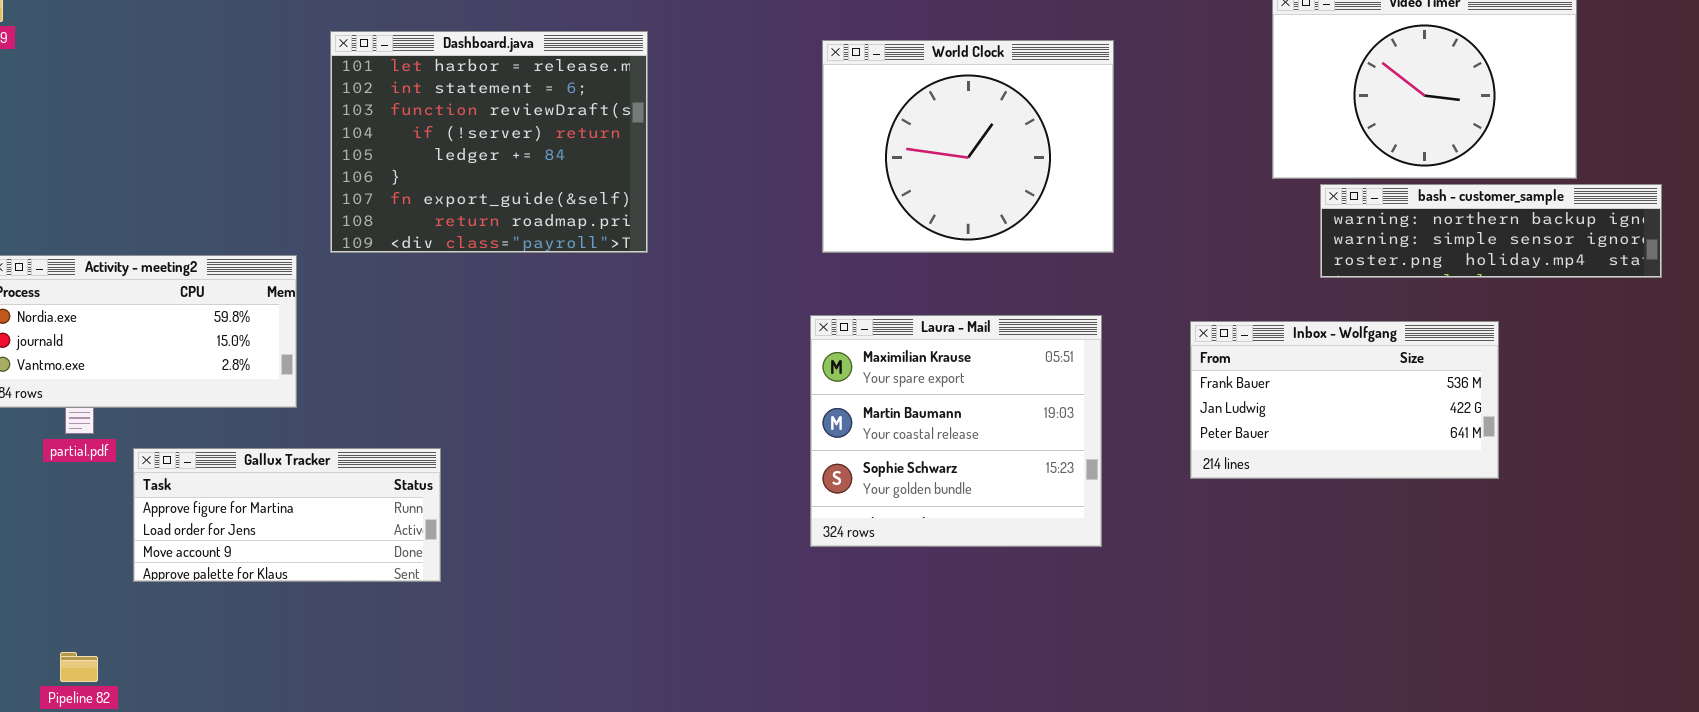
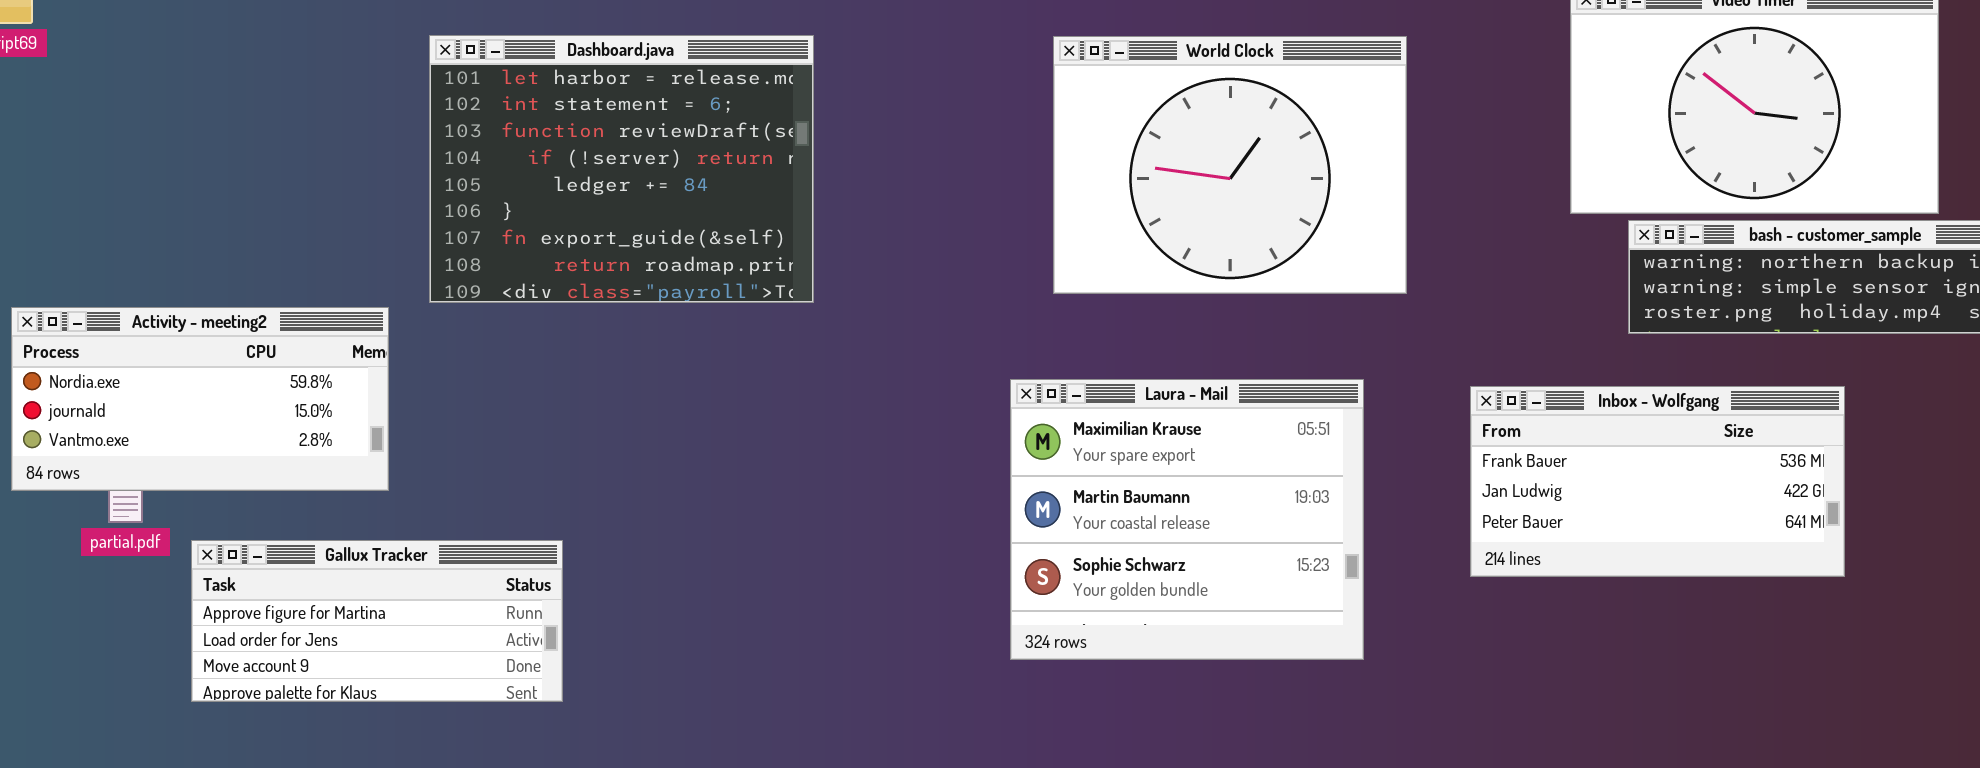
World Clock: [822,40,1114,253] -> [1053,36,1407,294], moved

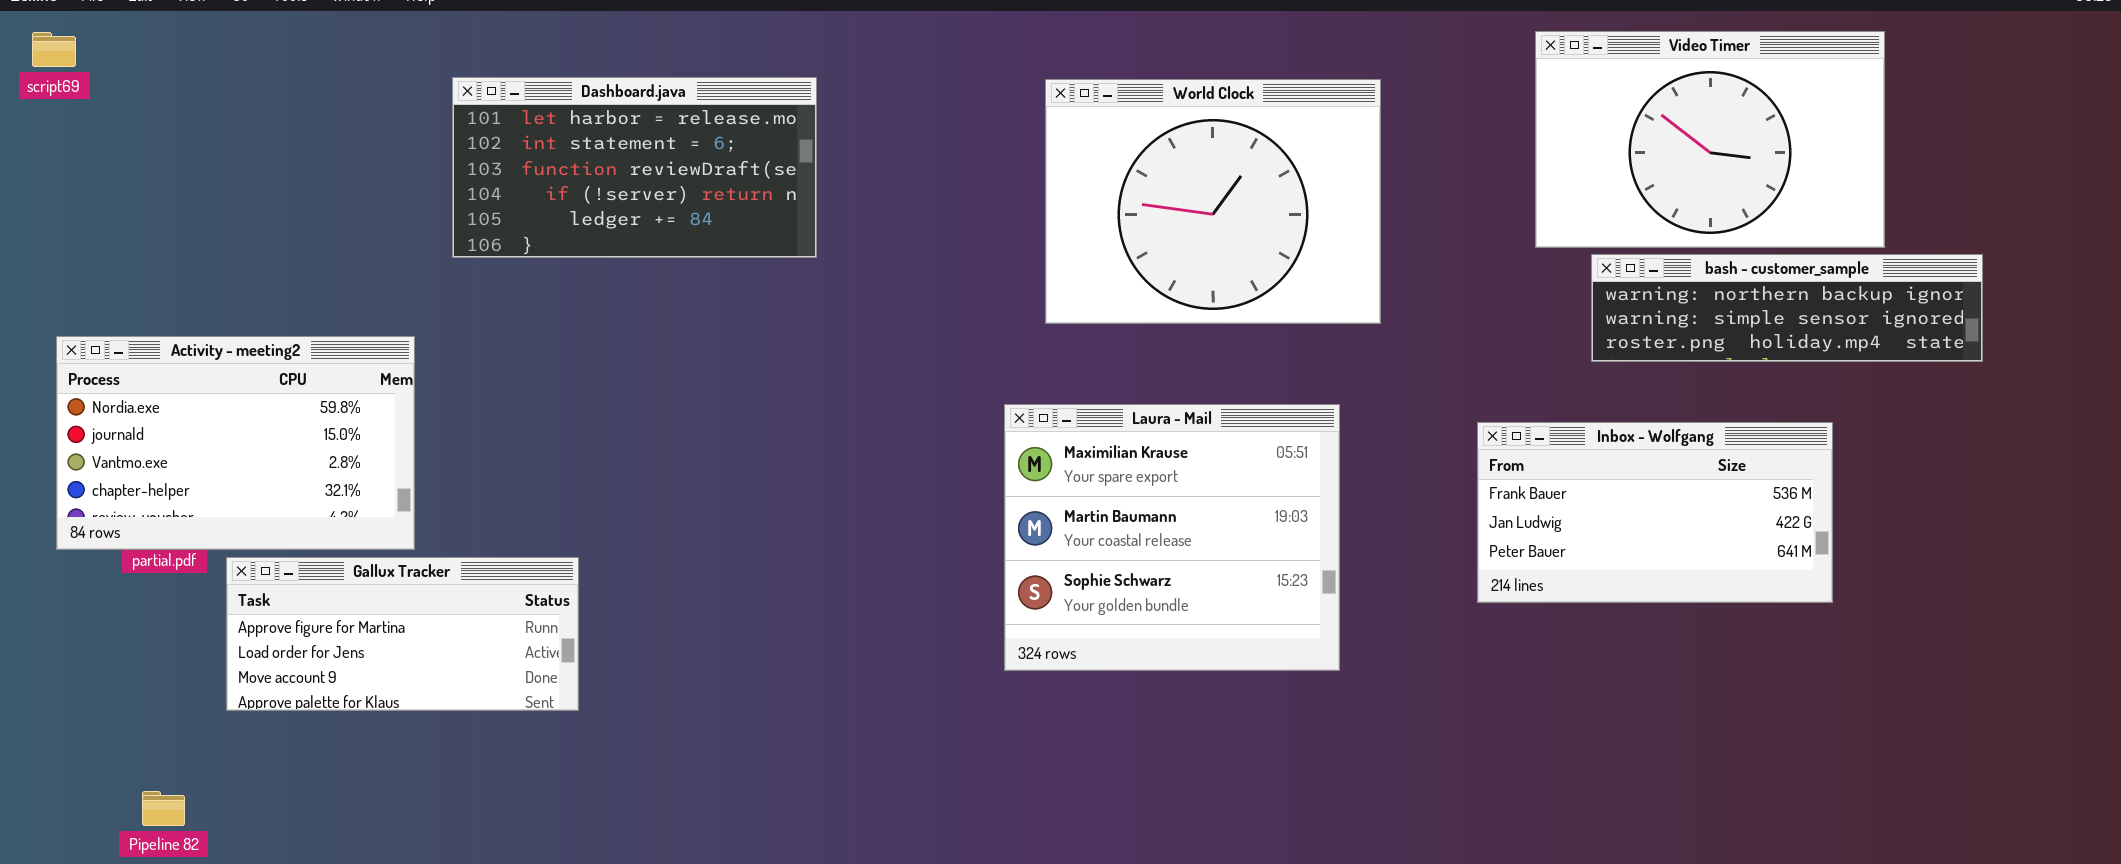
Dashboard.java: [429,35,814,303] -> [452,77,817,258], resized
Activity - meeting2: [11,307,389,491] -> [56,336,415,550], resized
Inbox - Wolfgang: [1470,386,1845,577] -> [1477,422,1833,603], moved

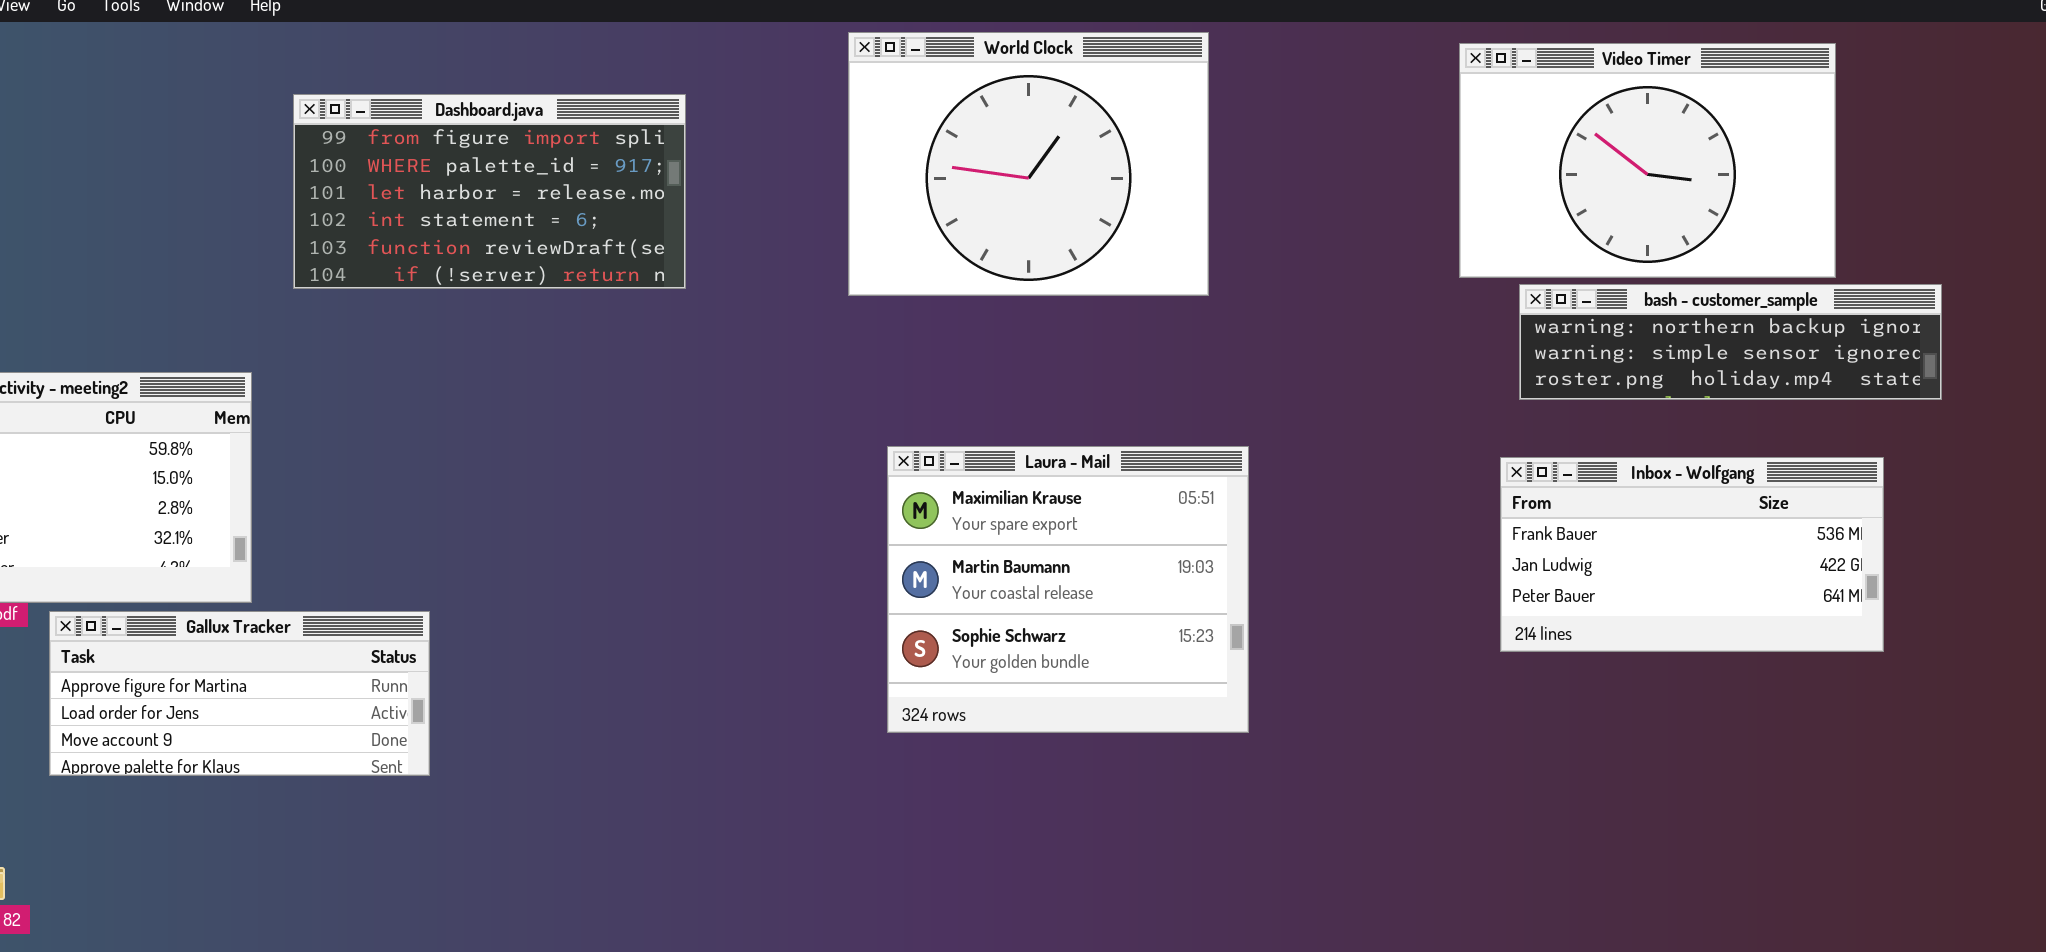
Dashboard.java: [452,77,817,258] -> [293,94,686,289], scrolled up 2 rows
World Clock: [1045,79,1381,324] -> [848,32,1209,296], moved
Inbox - Wolfgang: [1477,422,1833,603] -> [1500,457,1884,652], moved

